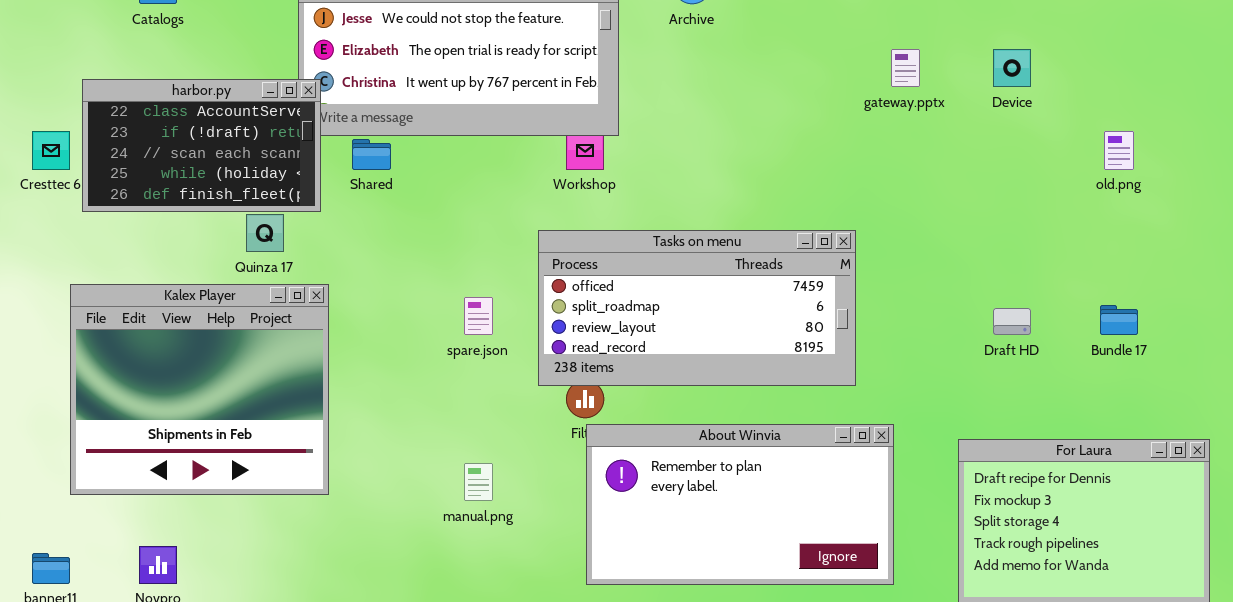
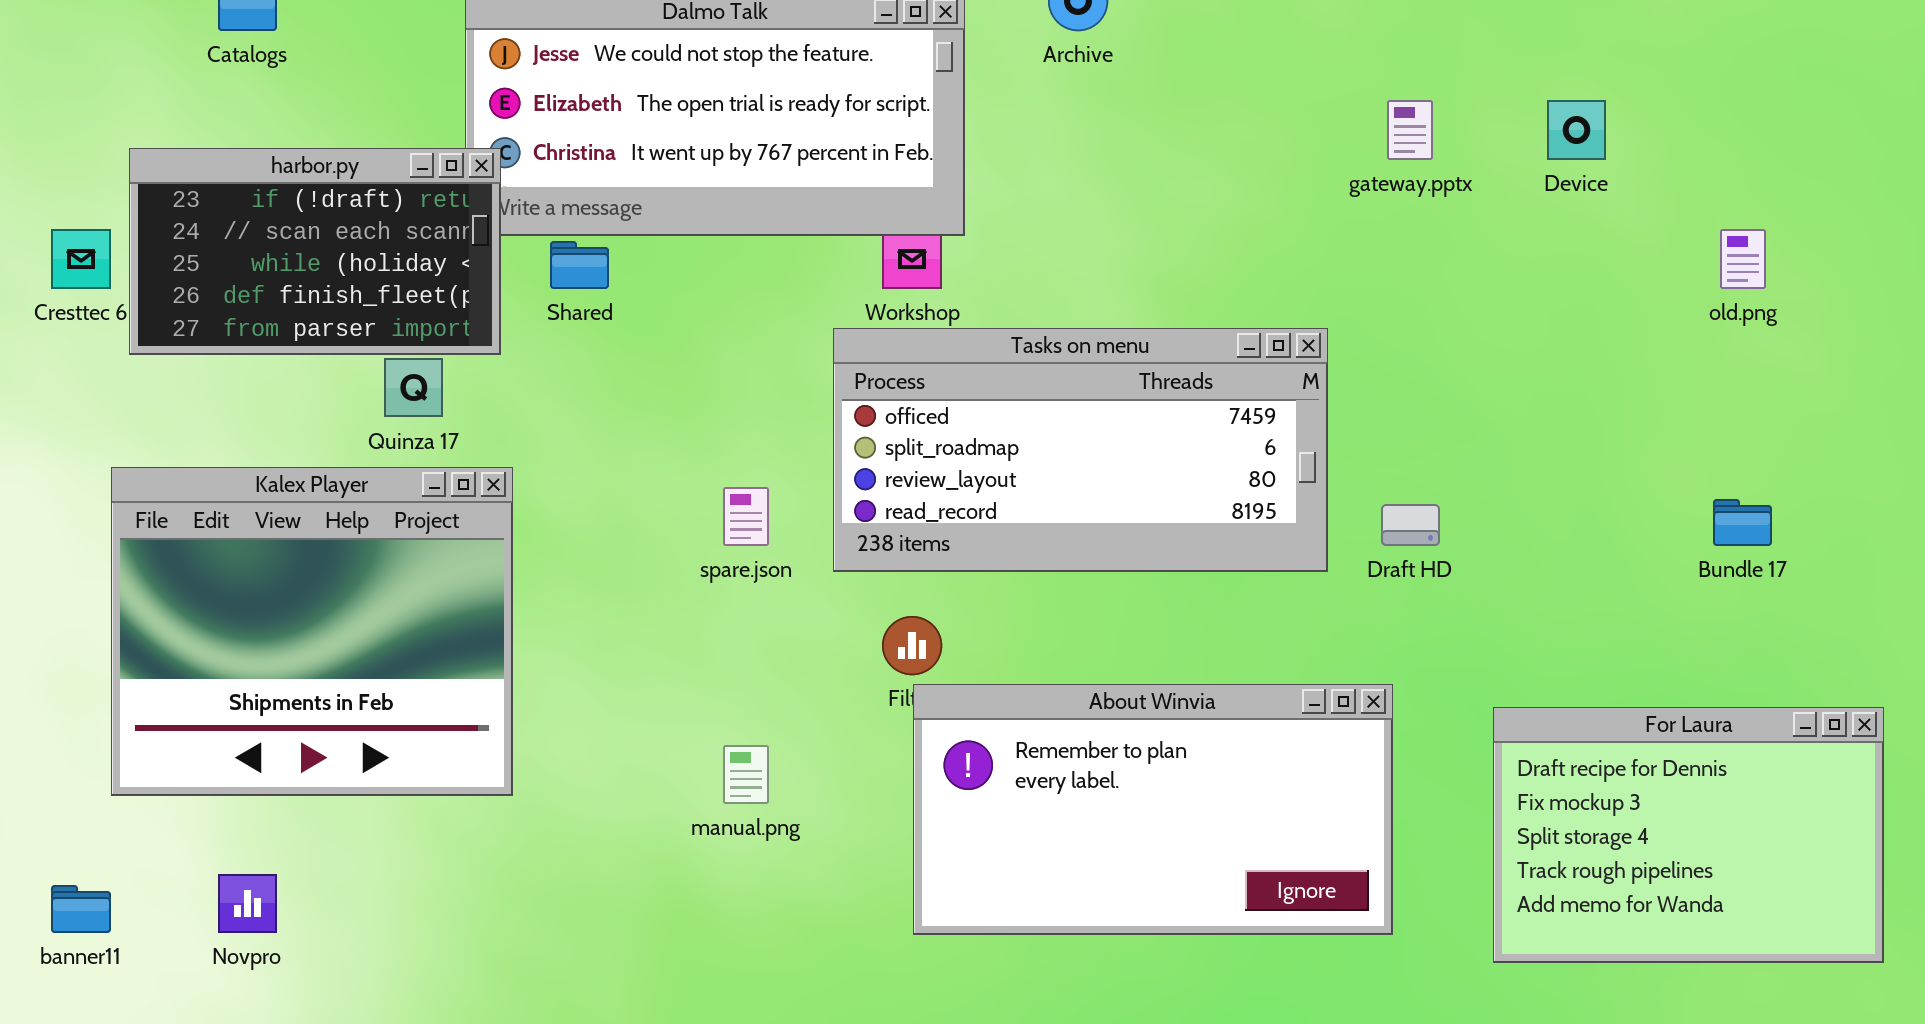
harbor.py: [82,79,321,212] -> [129,148,501,355], scrolled down 1 row
Tasks on menu: [538,230,856,386] -> [833,328,1328,572], moved
Draft HD: [993,308,1031,335] -> [1381,504,1440,546], moved

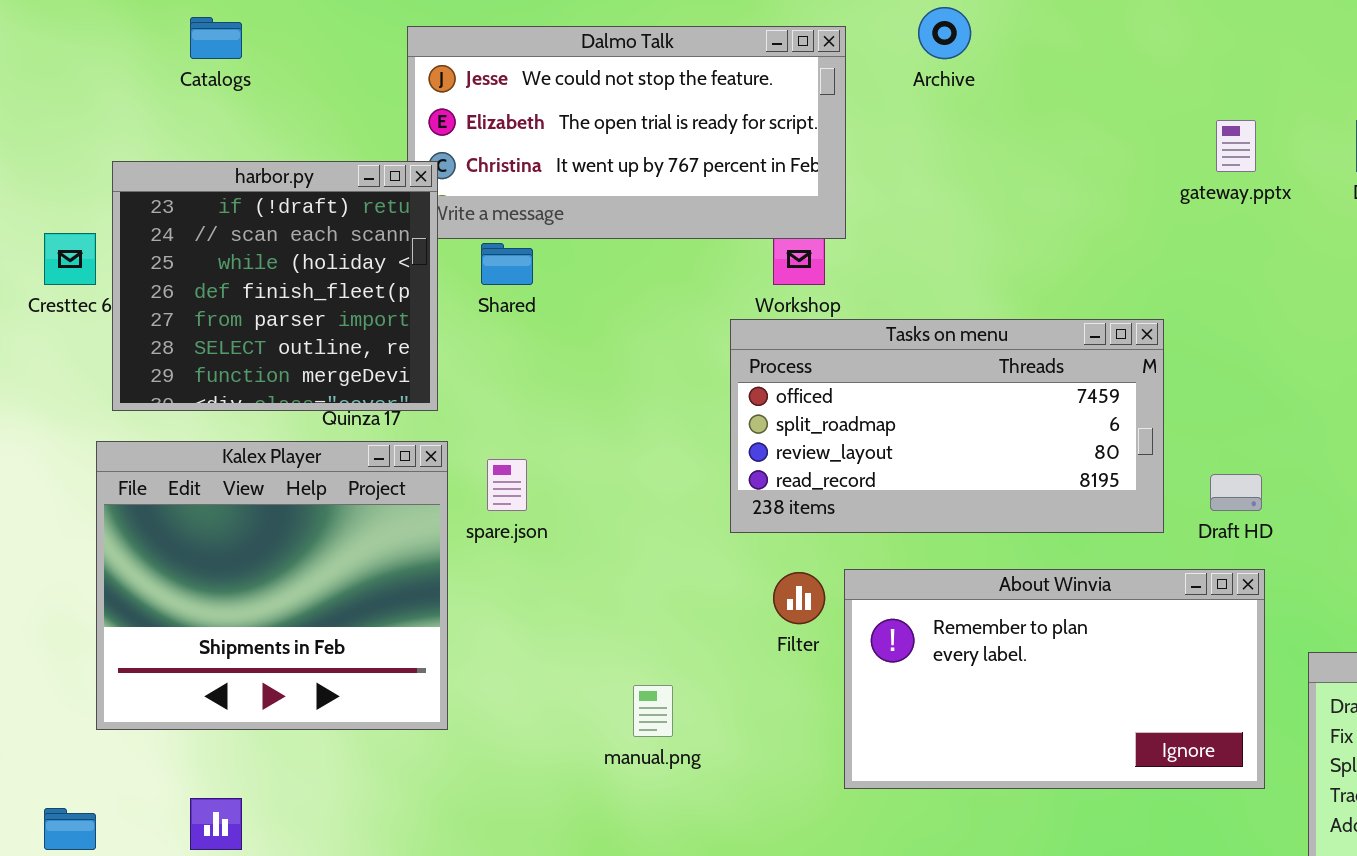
harbor.py: [129,148,501,355] -> [112,161,438,411], resized
spare.json: [723,487,769,546] -> [487,459,527,511], moved
About Winvia: [913,684,1393,935] -> [844,569,1265,789], moved

